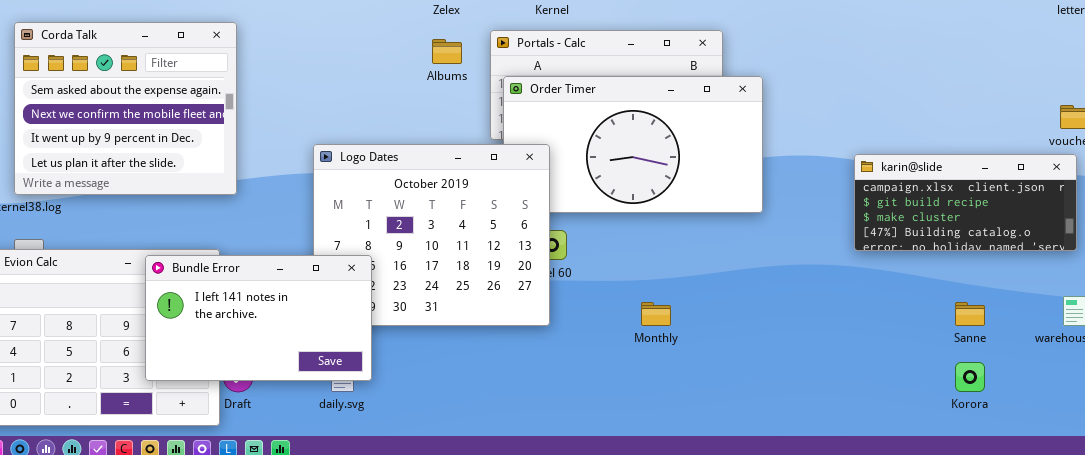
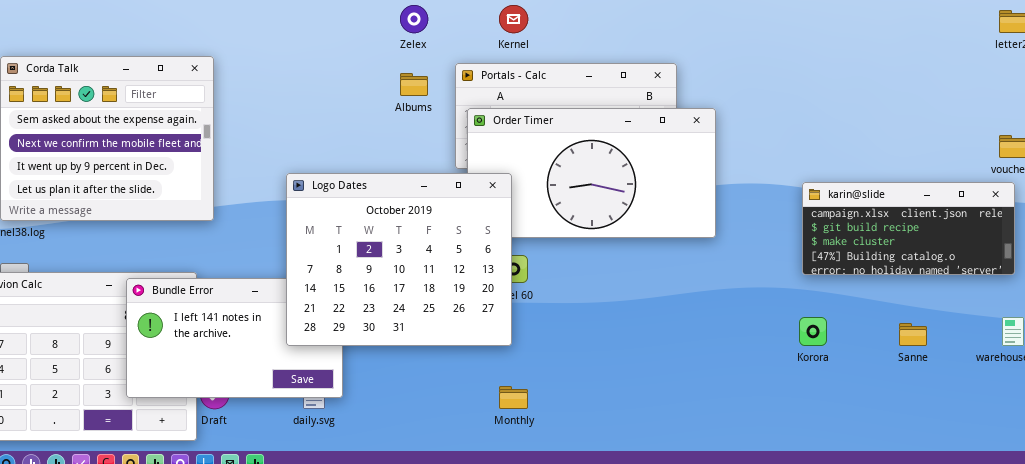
Logo Dates: [313,144,550,326] -> [286,173,512,346], raised
Monthly: [641,302,671,326] -> [499,386,528,409], moved
Korora: [955,362,985,392] -> [799,317,827,346], moved

